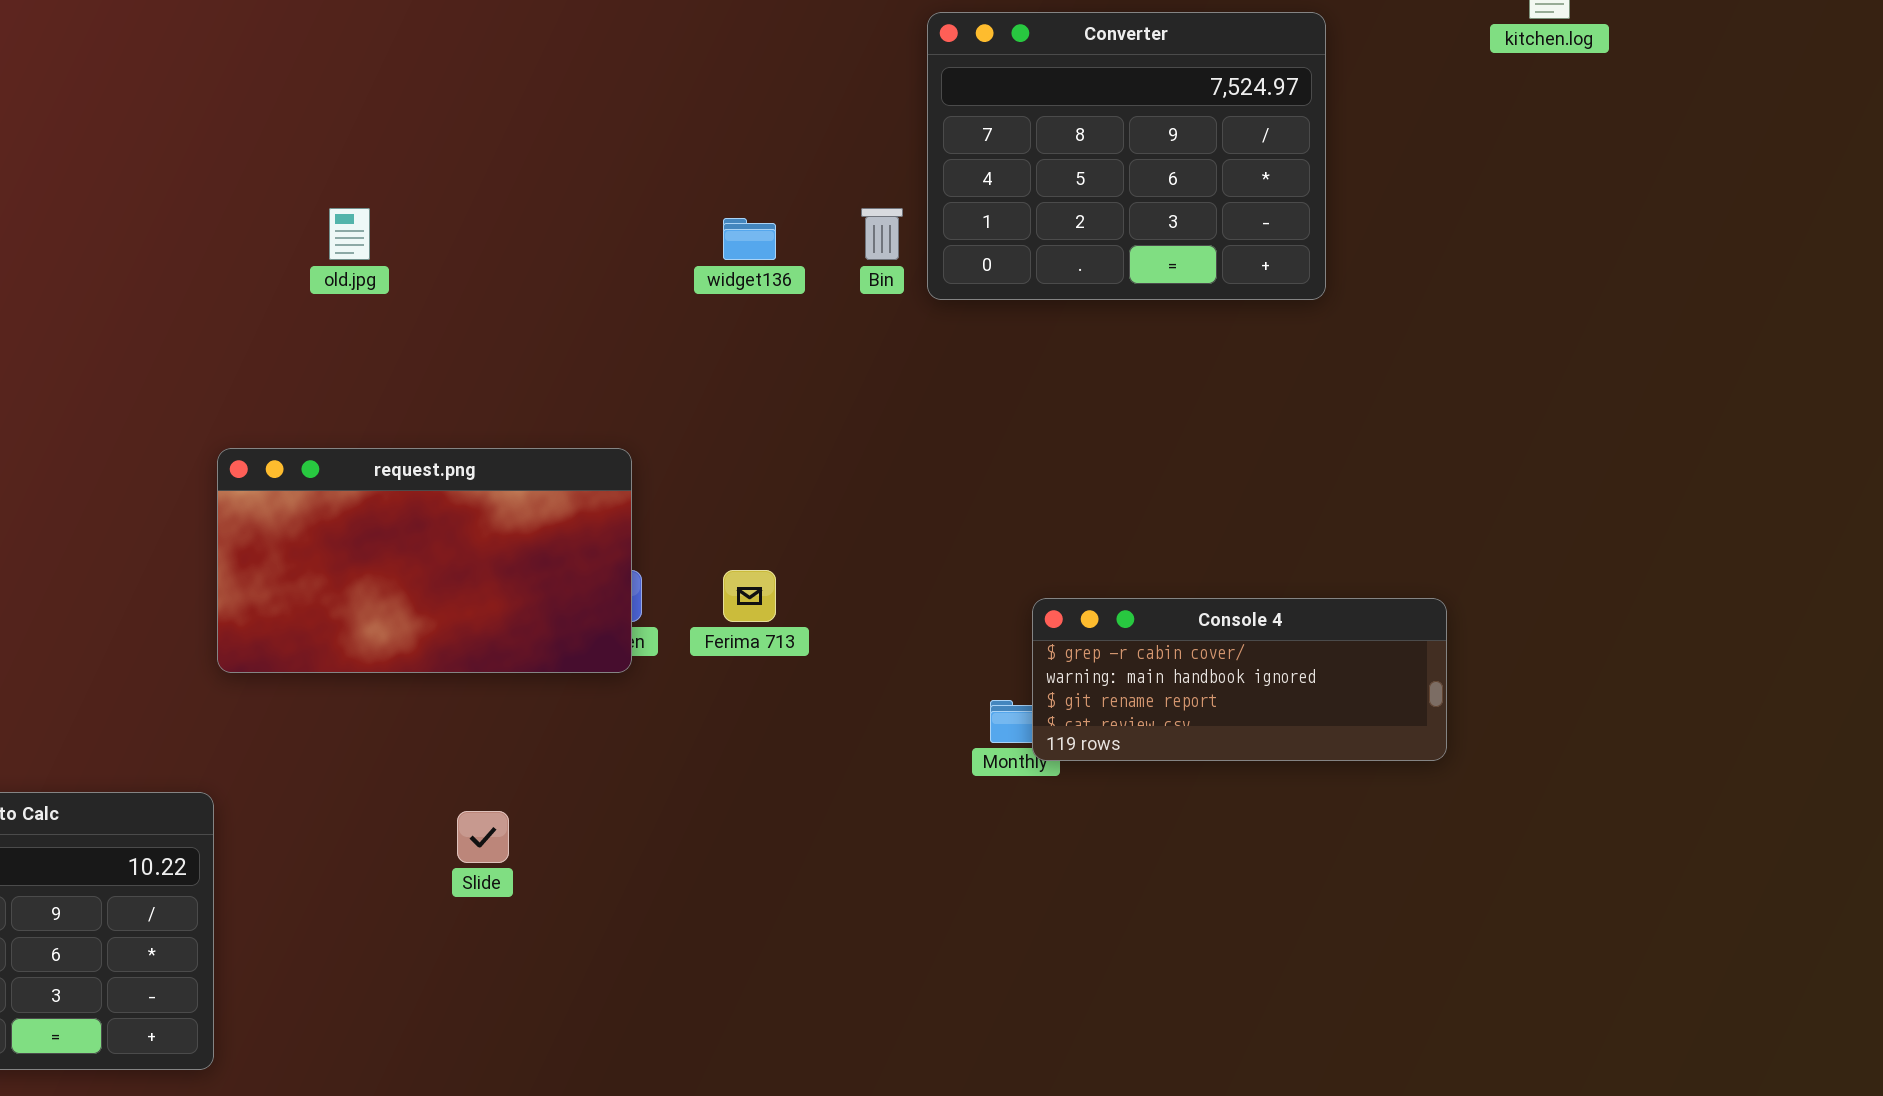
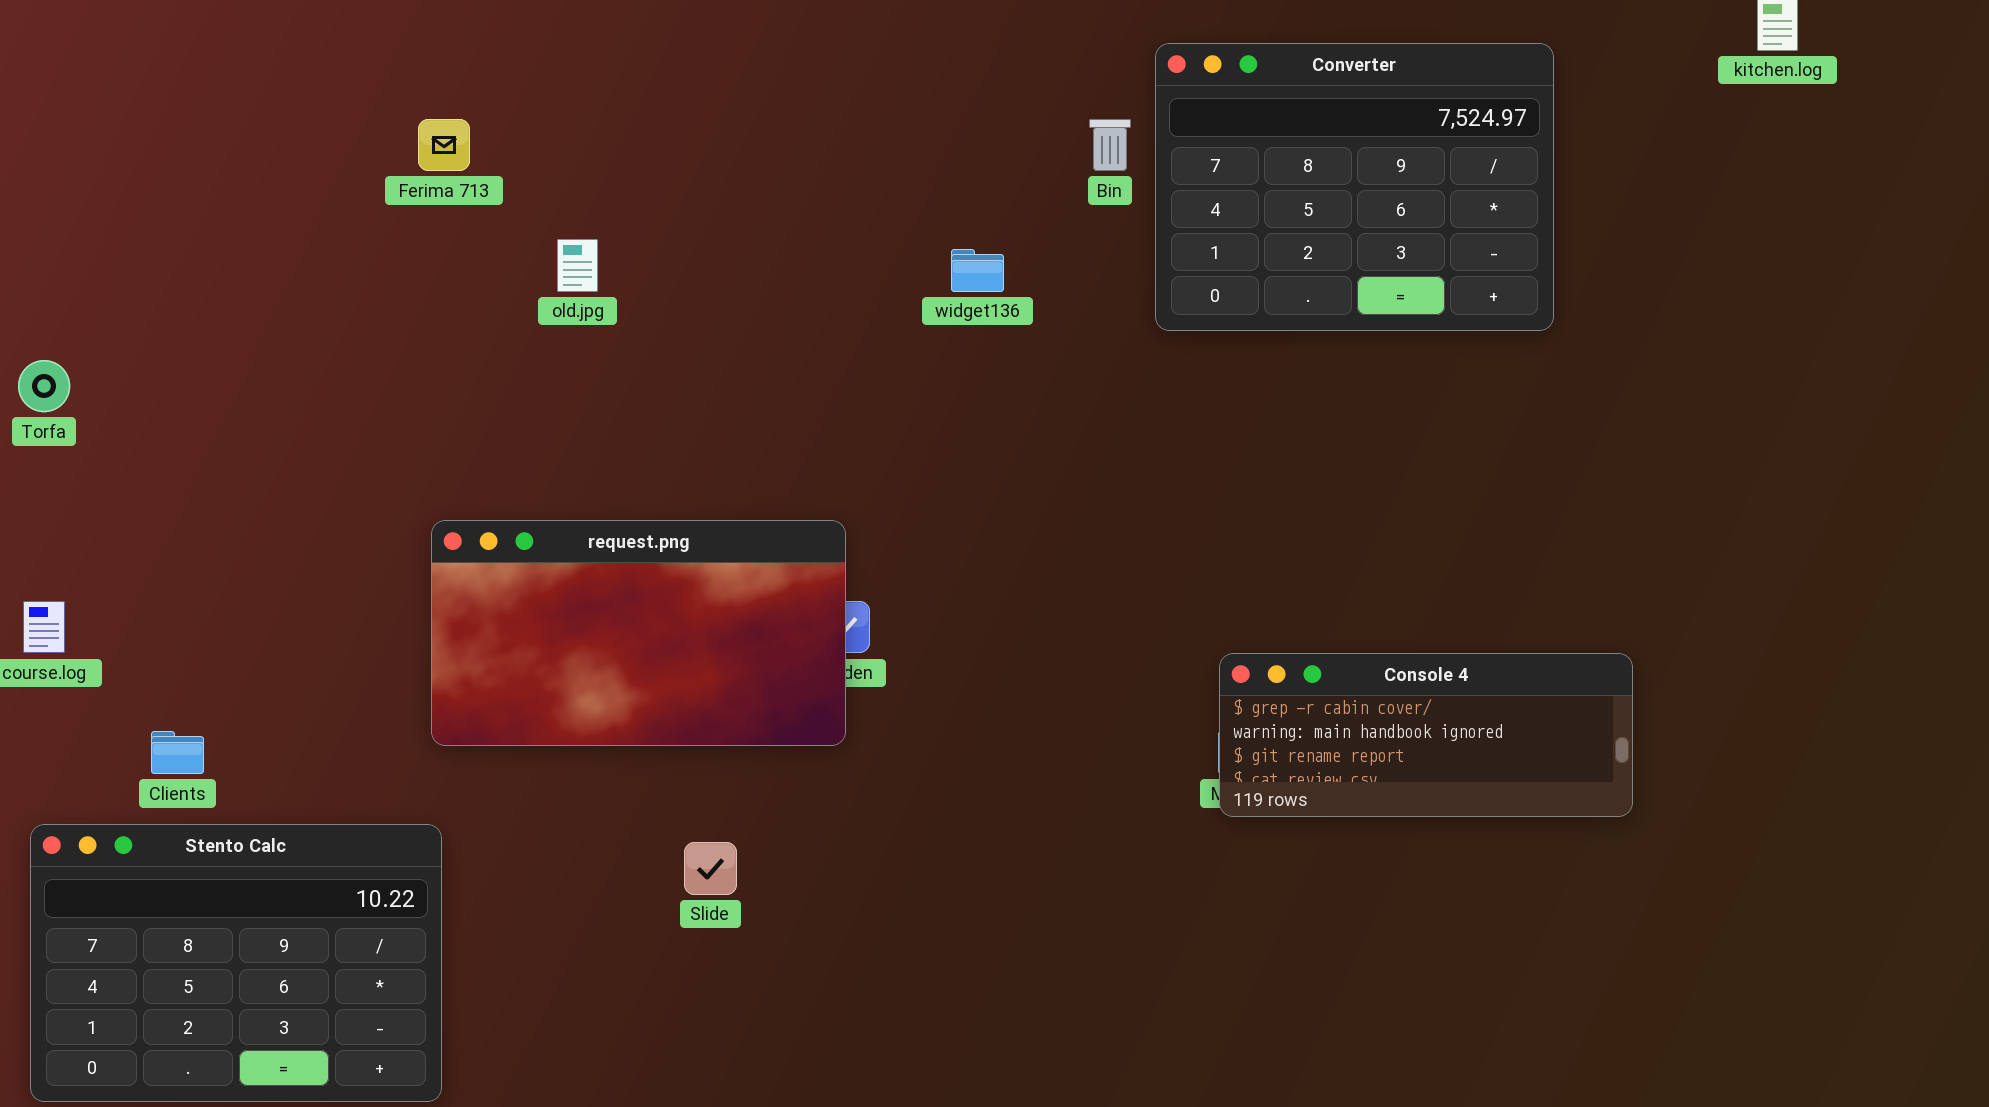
Bin: [861,208,903,260] -> [1089,119,1131,171], moved
request.png: [217,448,632,673] -> [431,520,846,746], moved
Ferima 713: [723,570,776,622] -> [418,119,470,171], moved
Console 4: [1032,598,1447,761] -> [1219,653,1633,817], moved

